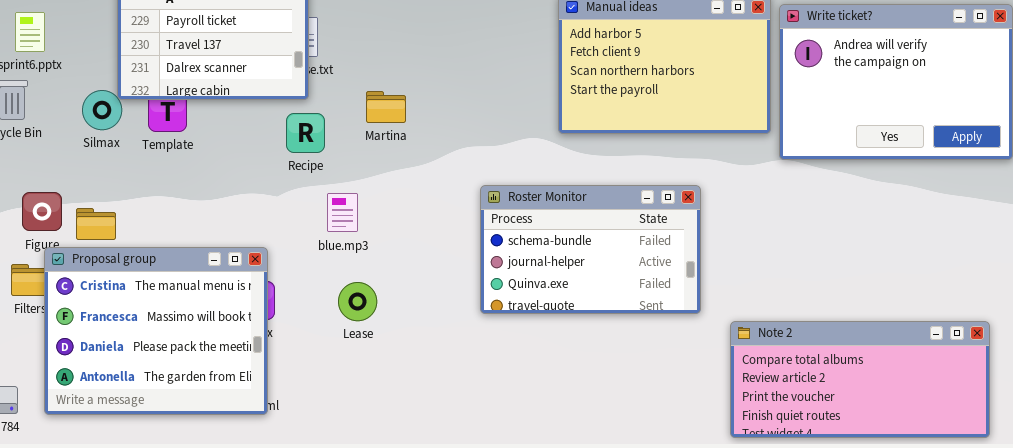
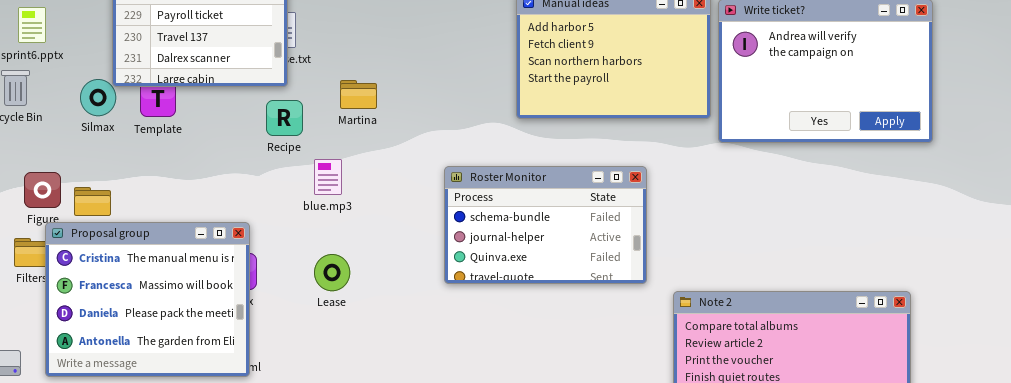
blue.mp3: [327,193,358,232] -> [314,159,342,195], moved

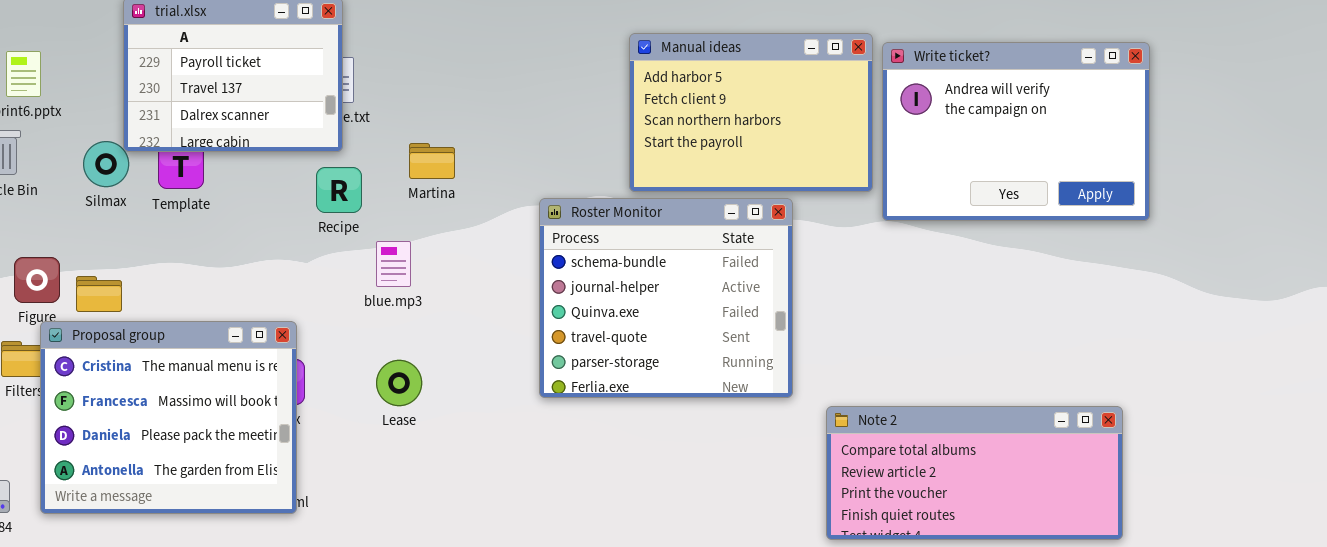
Roster Monitor: [444,166,647,284] -> [539,198,793,398], resized

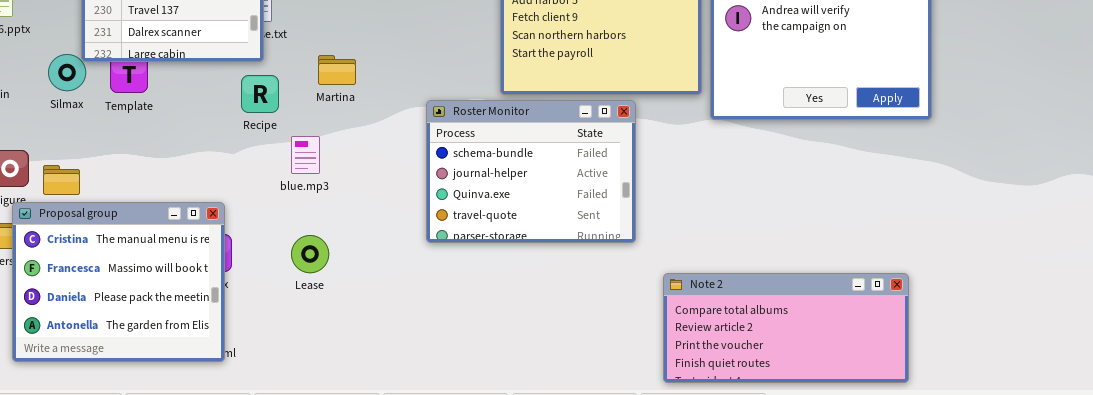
Roster Monitor: [539,198,793,398] -> [426,100,636,243], resized

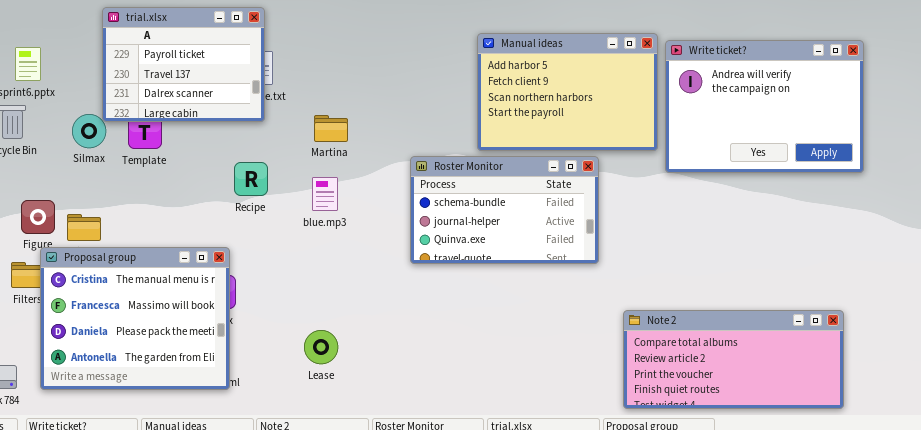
Recipe: [241,75,279,113] -> [234,162,268,196], moved
Roster Monitor: [426,100,636,243] -> [410,156,599,264], resized
blue.mp3: [291,136,320,174] -> [312,177,338,211], moved
Lease: [291,235,329,273] -> [304,330,338,364], moved

